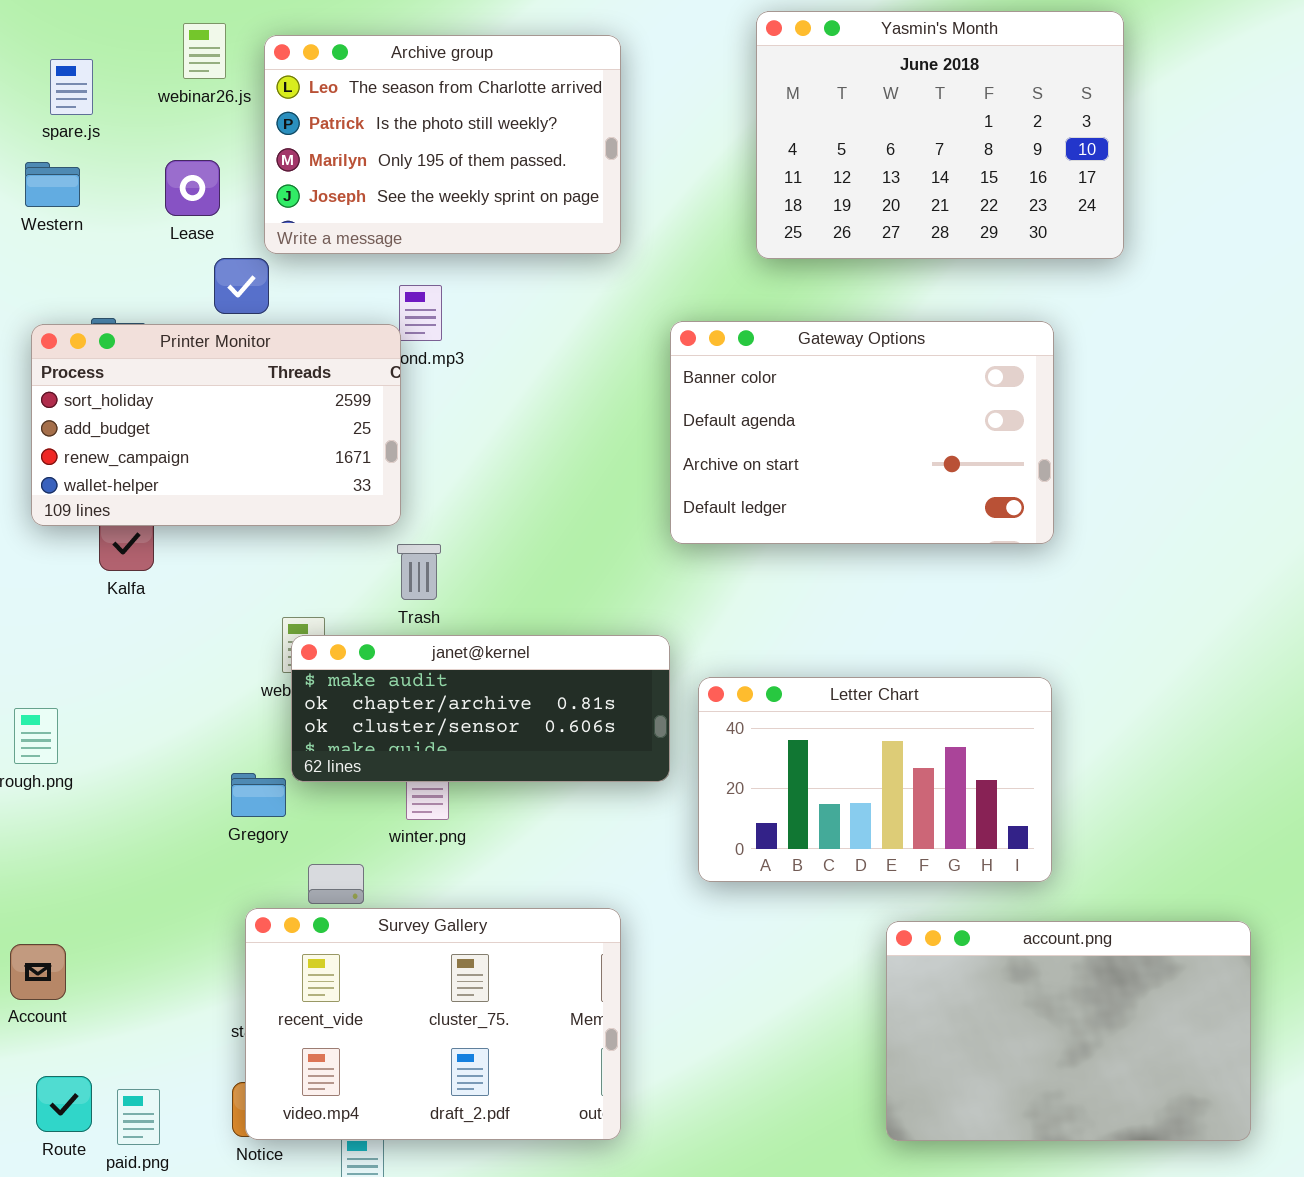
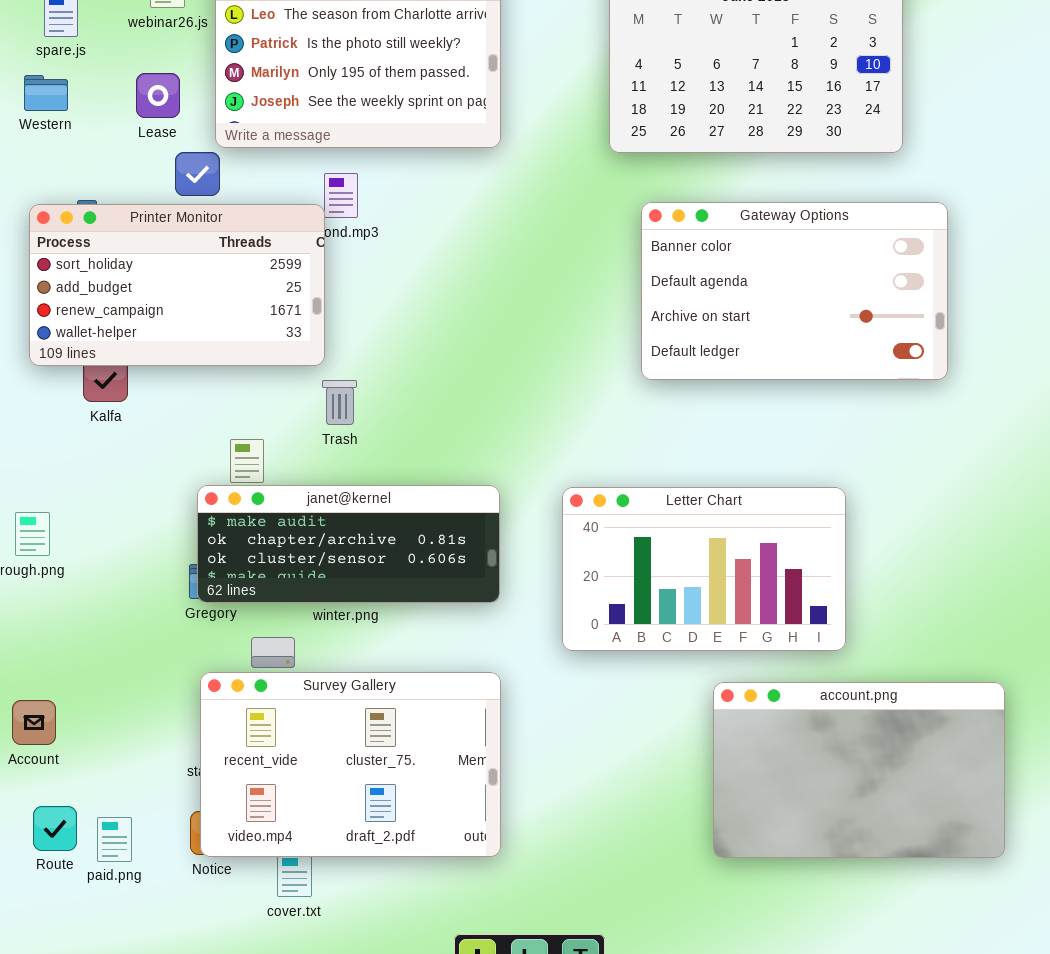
Gateway Options: [670,321,1054,544] -> [641,202,948,380], moved
janet@kernel: [291,635,670,782] -> [197,485,500,603], moved

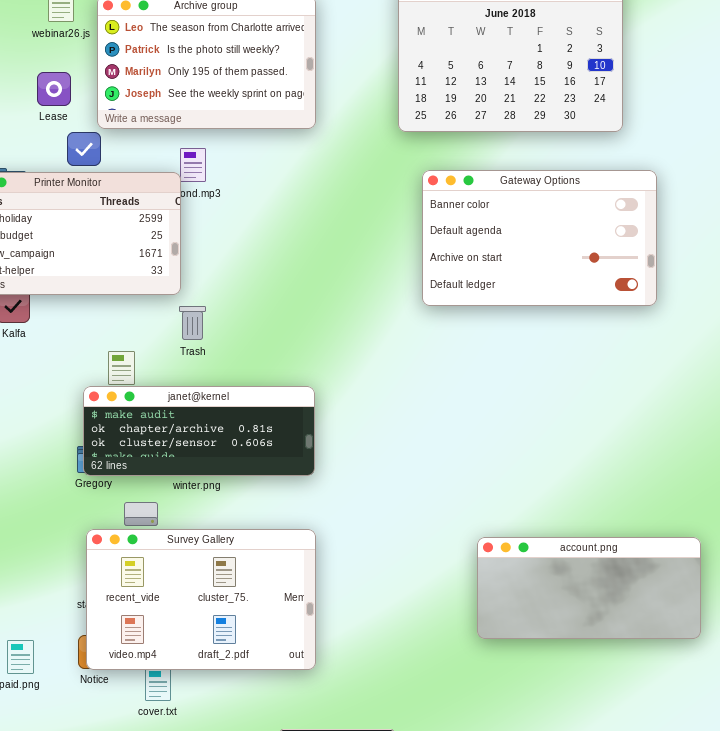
Letter Chart: [562,487,846,651] -> none, closed
account.png: [713,682,1005,858] -> [477,537,701,639], resized

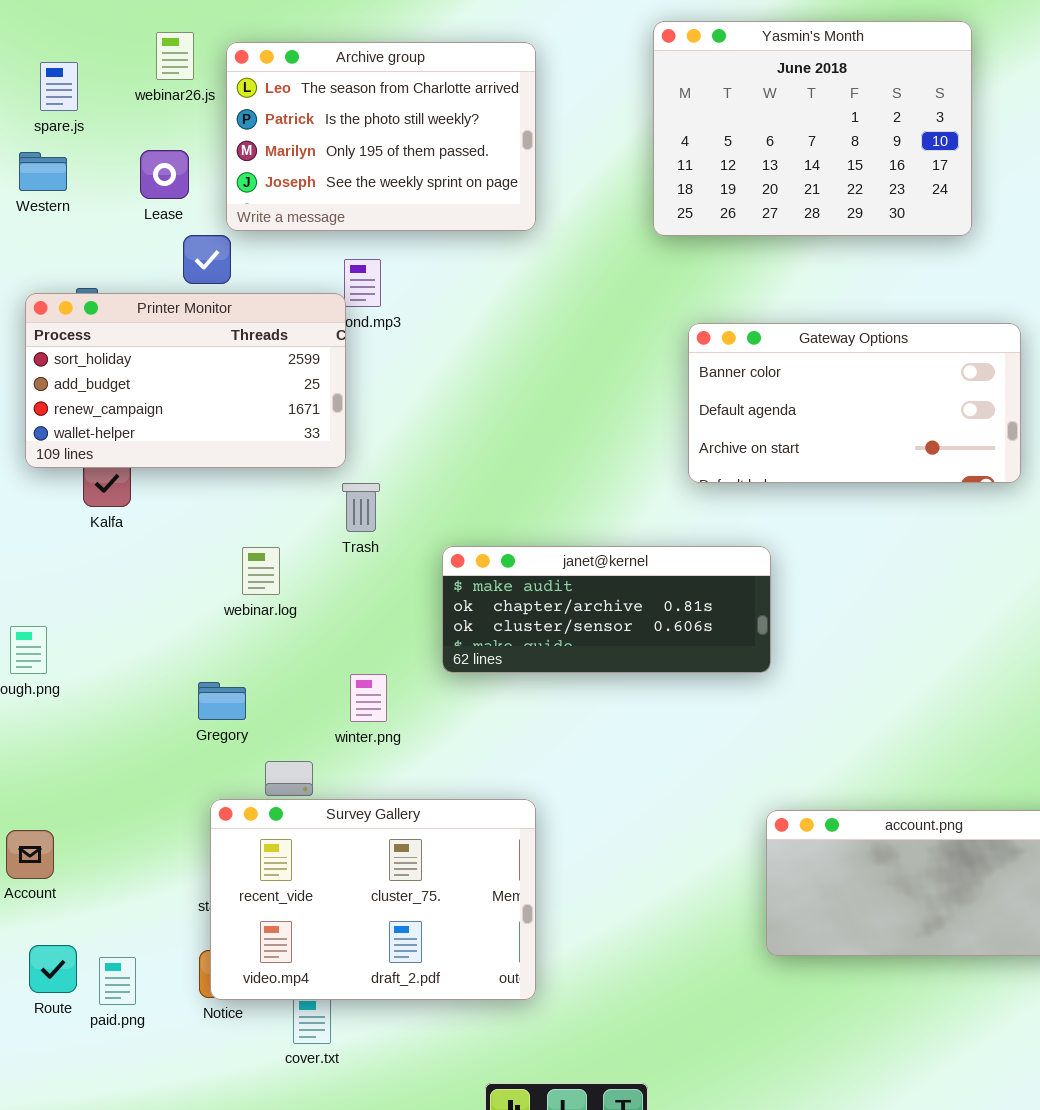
Gateway Options: [422,170,657,306] -> [688,323,1021,483], resized
janet@kernel: [83,386,315,476] -> [442,546,771,673], moved

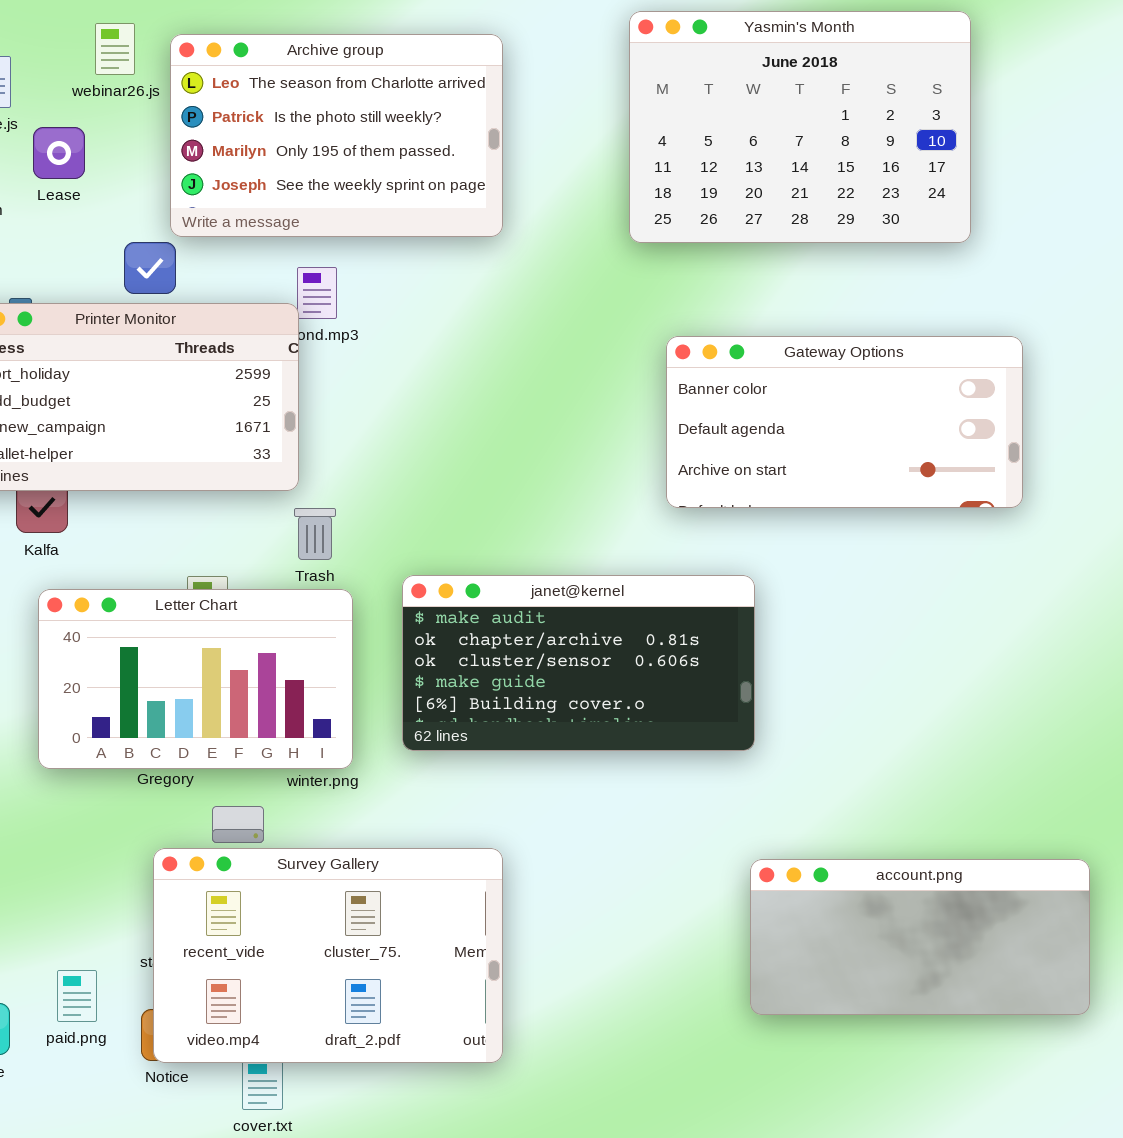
Lease: [140,150,189,199] -> [33,127,85,179], moved
janet@kernel: [442,546,771,673] -> [402,575,755,751], resized
Letter Chart: none -> [38,589,353,769], opened
paid.png: [99,957,136,1005] -> [57,970,97,1022], moved

